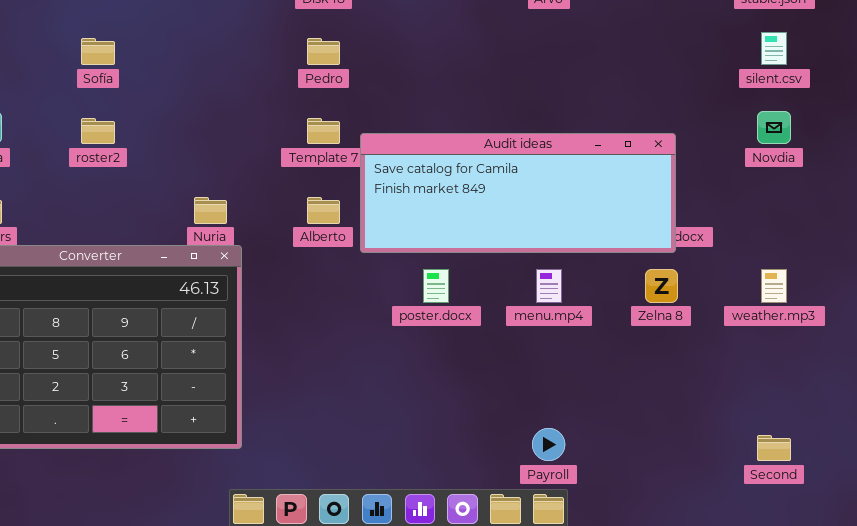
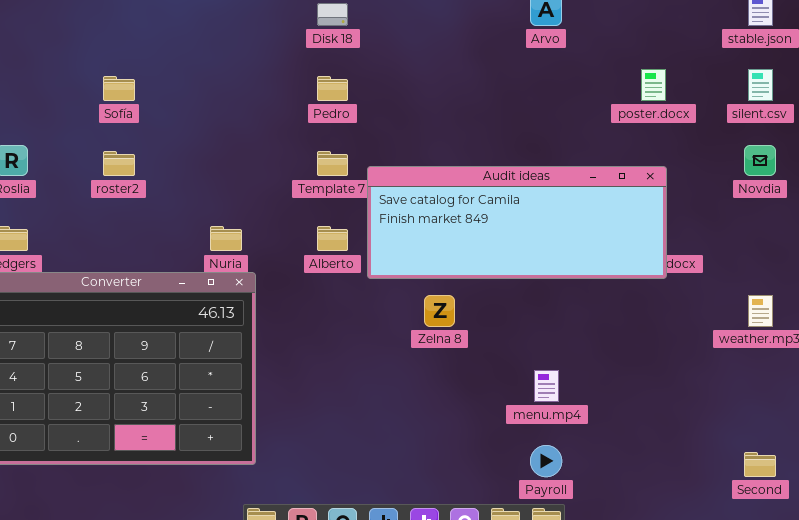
poster.docx: [423,269,449,303] -> [641,69,666,101], moved
menu.mp4: [536,269,562,303] -> [534,370,559,402], moved
Zelna 8: [645,269,678,303] -> [424,295,455,327], moved

